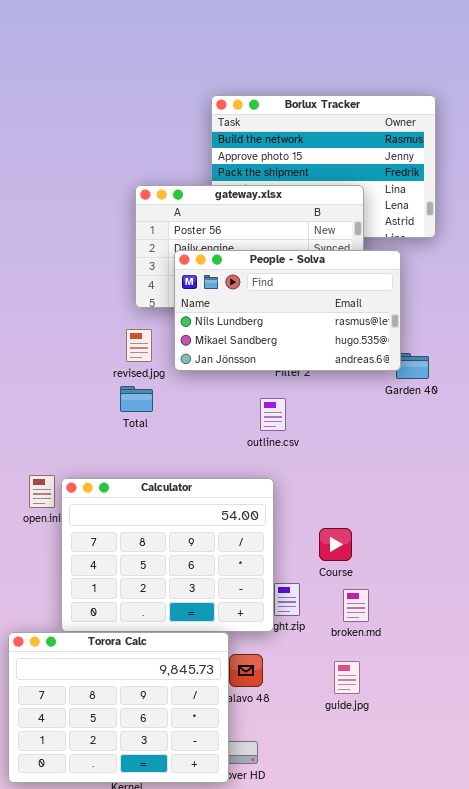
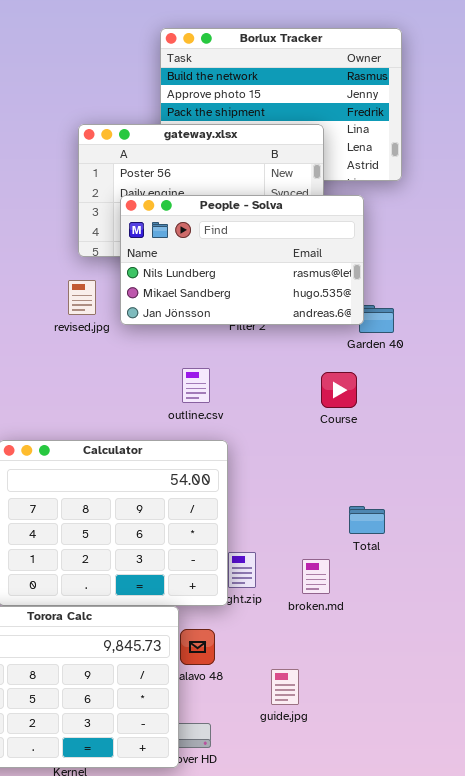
Total: [120,386,153,412] -> [349,506,385,534], moved
outline.csv: [260,398,286,431] -> [182,368,210,403], moved
Course: [319,528,352,561] -> [321,372,357,408], moved
guide.jpg: [334,661,360,694] -> [271,669,299,705], moved

